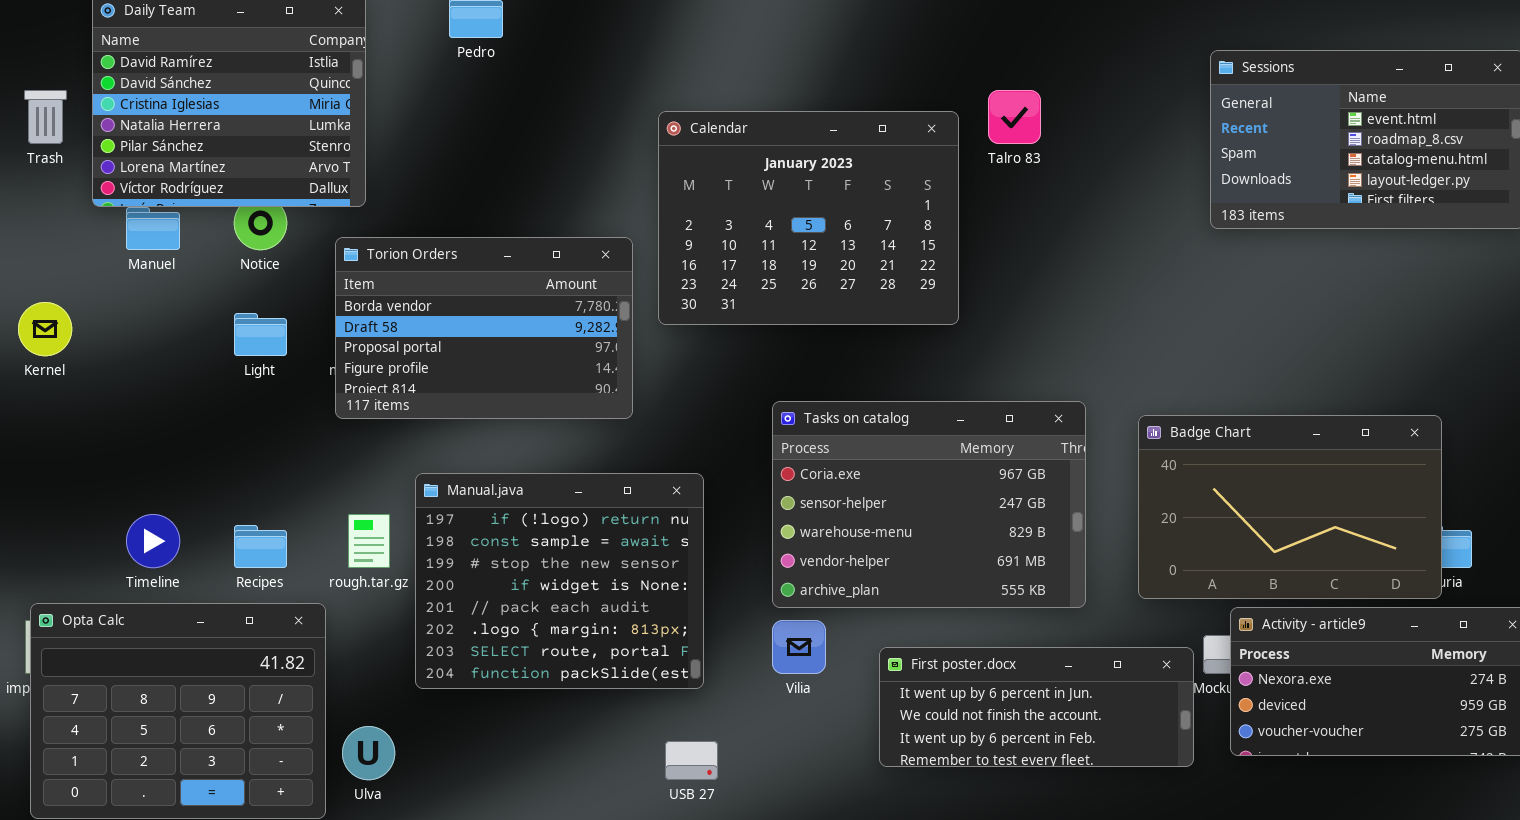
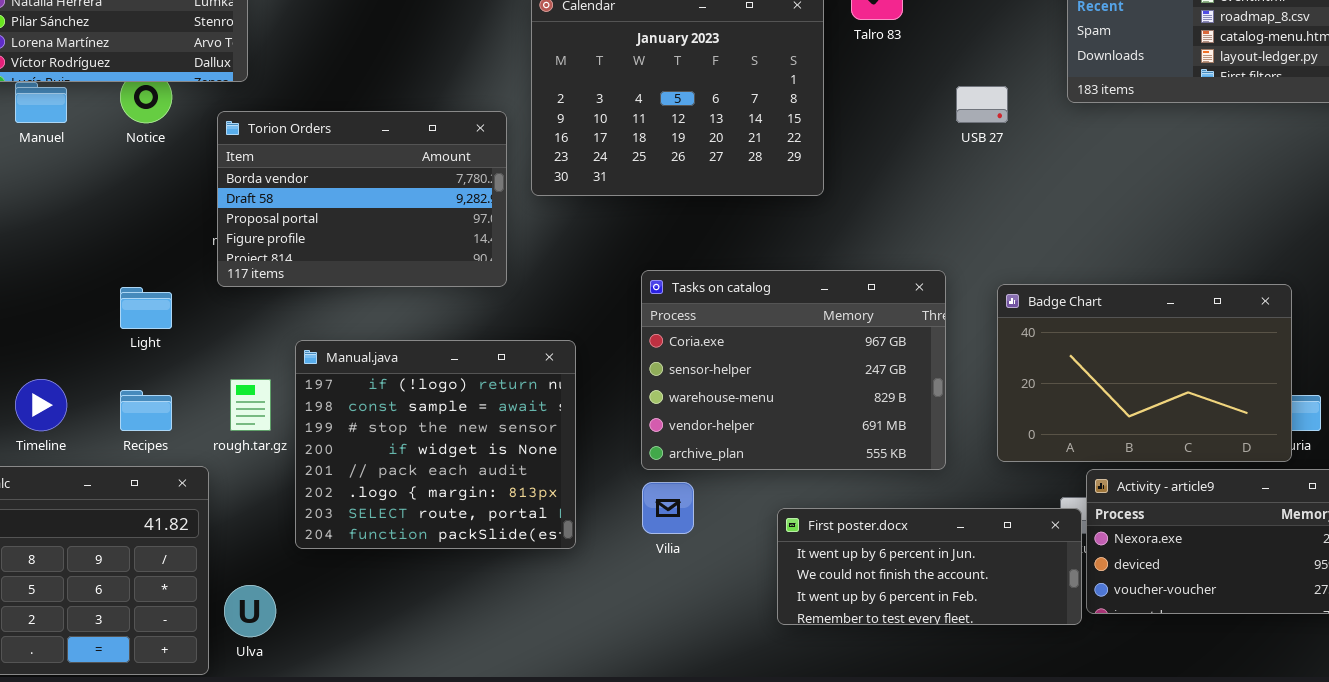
Light: [234,313,287,356] -> [120,287,172,329], moved
First poster.docx: [879,647,1194,767] -> [777,508,1082,625], moved
USB 27: [665,741,718,780] -> [956,86,1008,123], moved

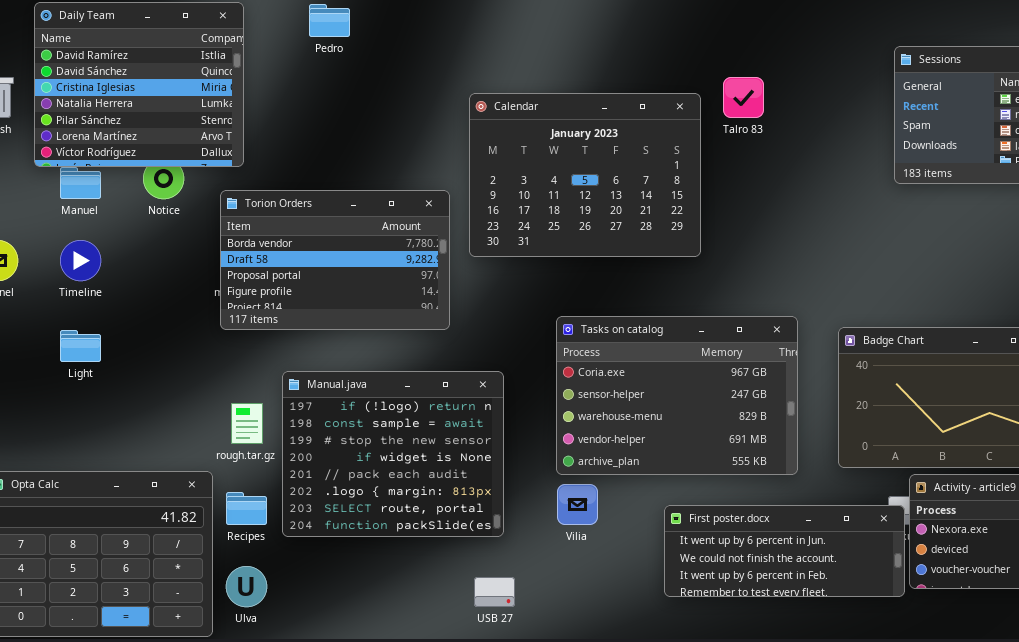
USB 27: [956,86,1008,123] -> [474,577,515,607], moved
Light: [120,287,172,329] -> [60,330,101,362], moved
Timeline: [15,379,67,431] -> [60,240,101,281], moved
Recipes: [120,390,172,431] -> [226,492,267,525], moved

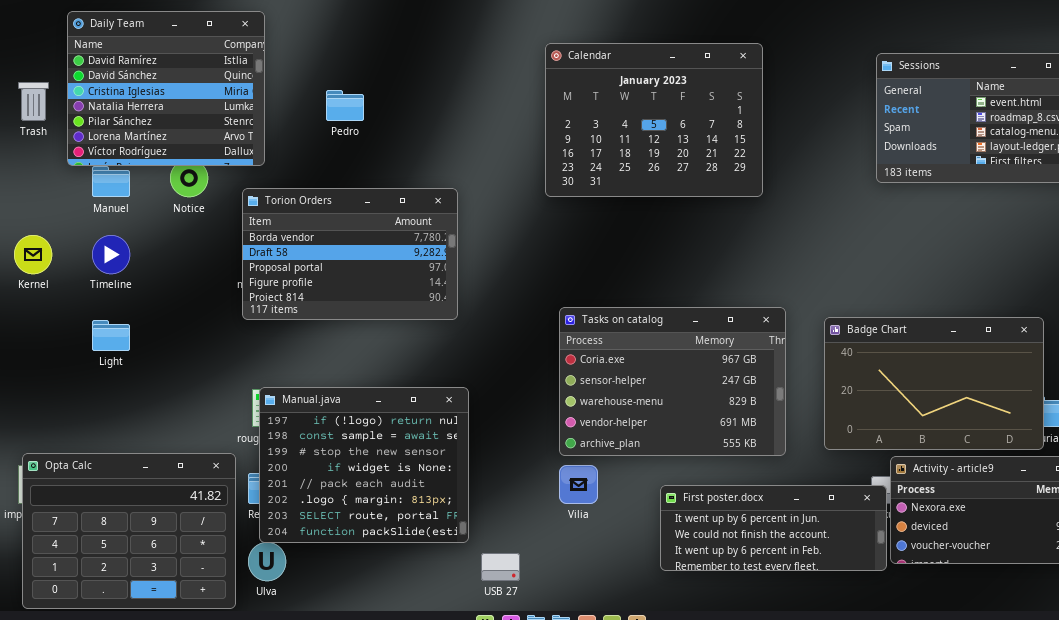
Pedro: [309,4,350,37] -> [326,90,364,121], moved
Calendar: [469,93,701,257] -> [545,43,763,197], moved
Manual.java: [282,371,504,537] -> [259,387,469,543], moved

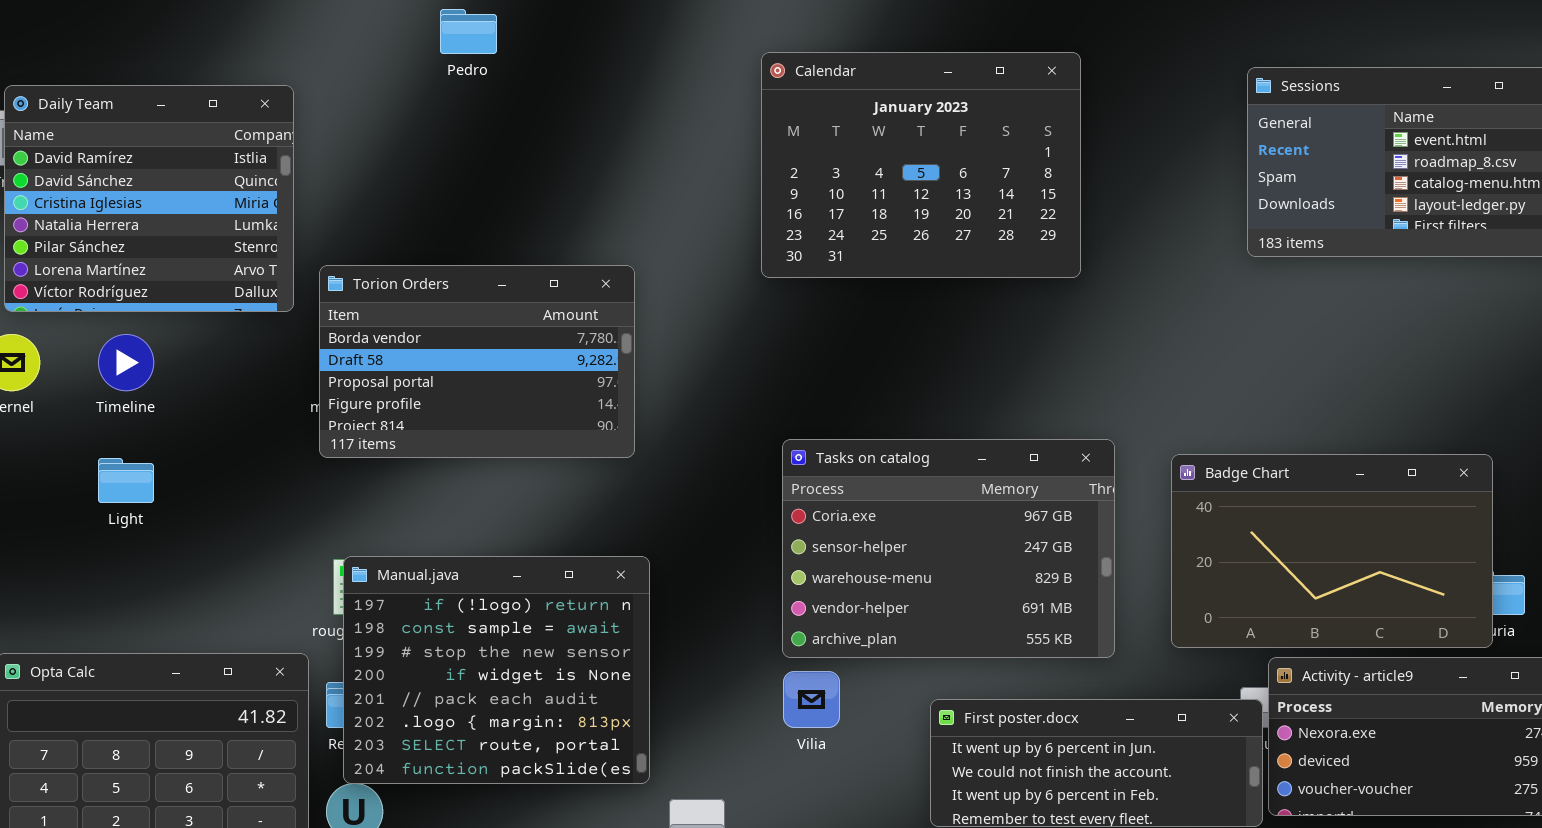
Daily Team: [67,11,265,166] -> [4,85,294,312], moved
Pedro: [326,90,364,121] -> [440,9,497,54], moved

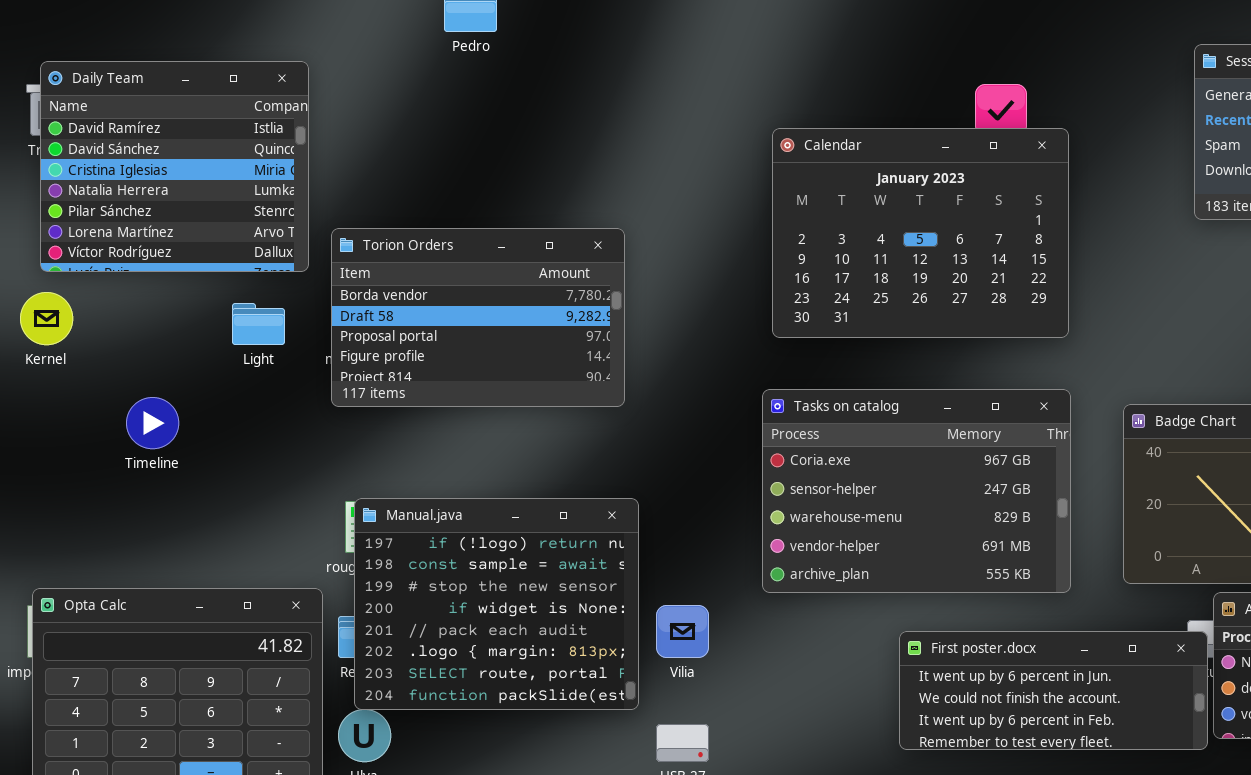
Calendar: [761,52,1081,278] -> [772,128,1069,338], moved
Timeline: [98,334,154,391] -> [126,397,179,449], moved
Light: [98,458,154,503] -> [232,303,285,345], moved
Vilia: [783,671,840,728] -> [656,605,709,658], moved

